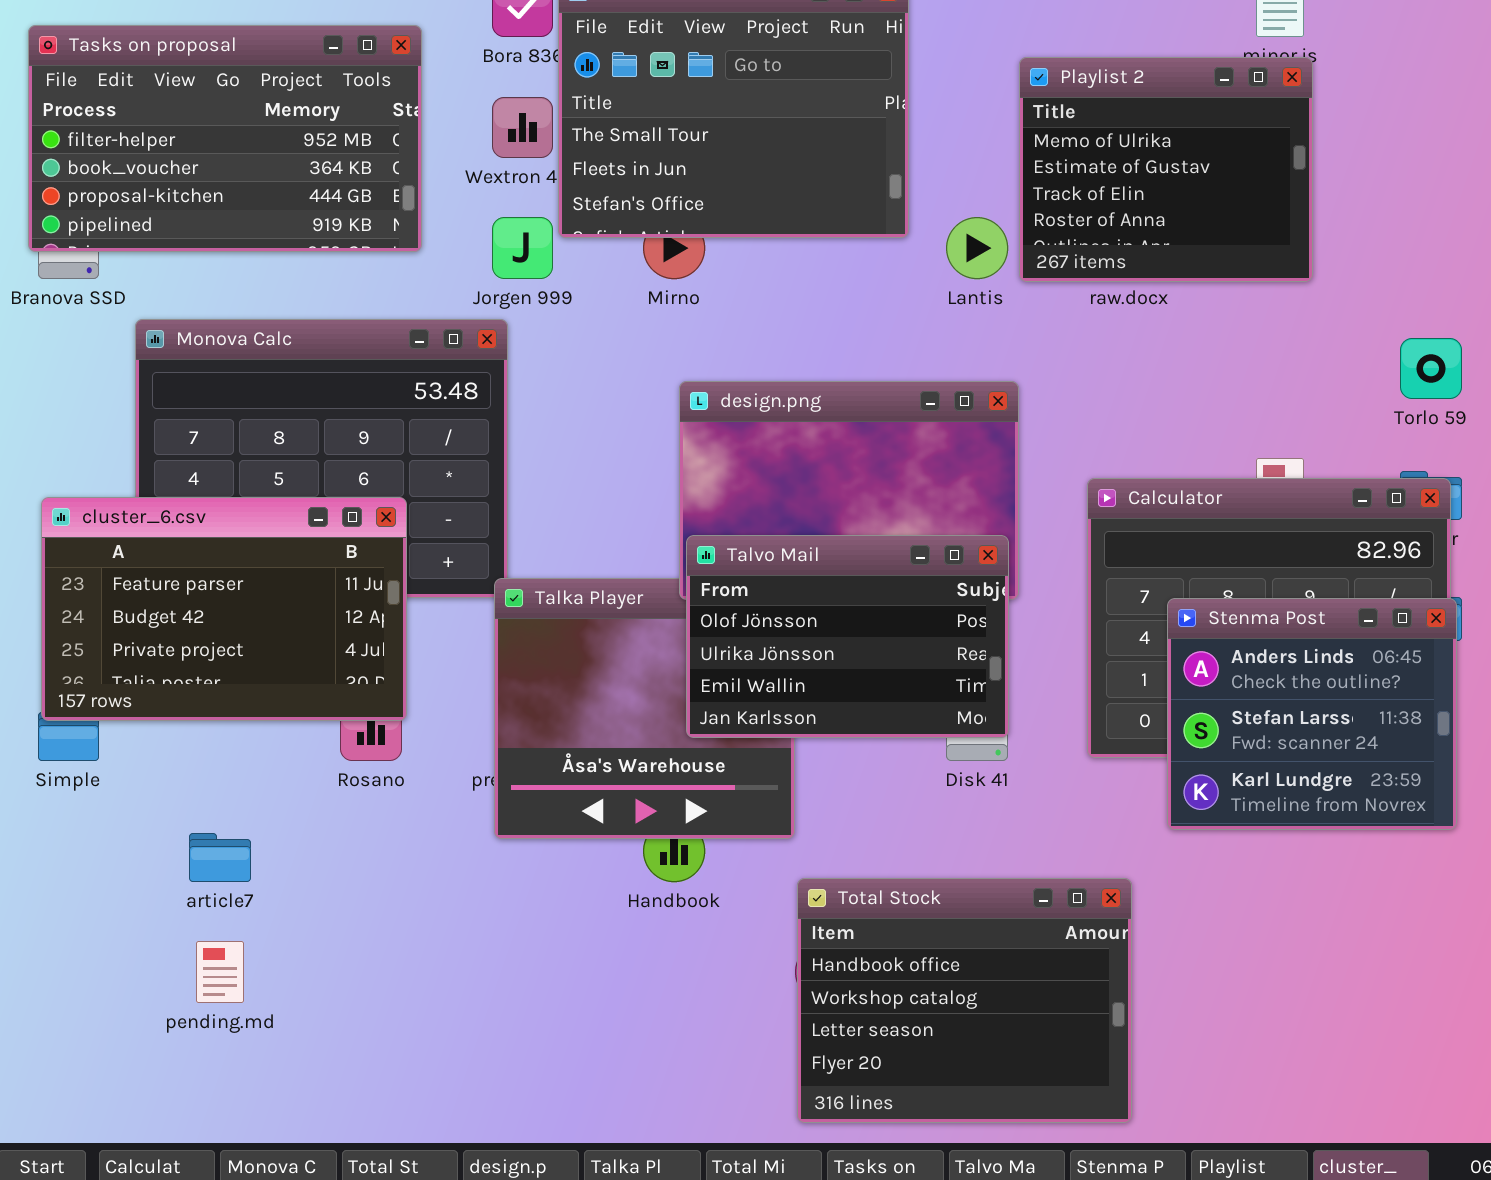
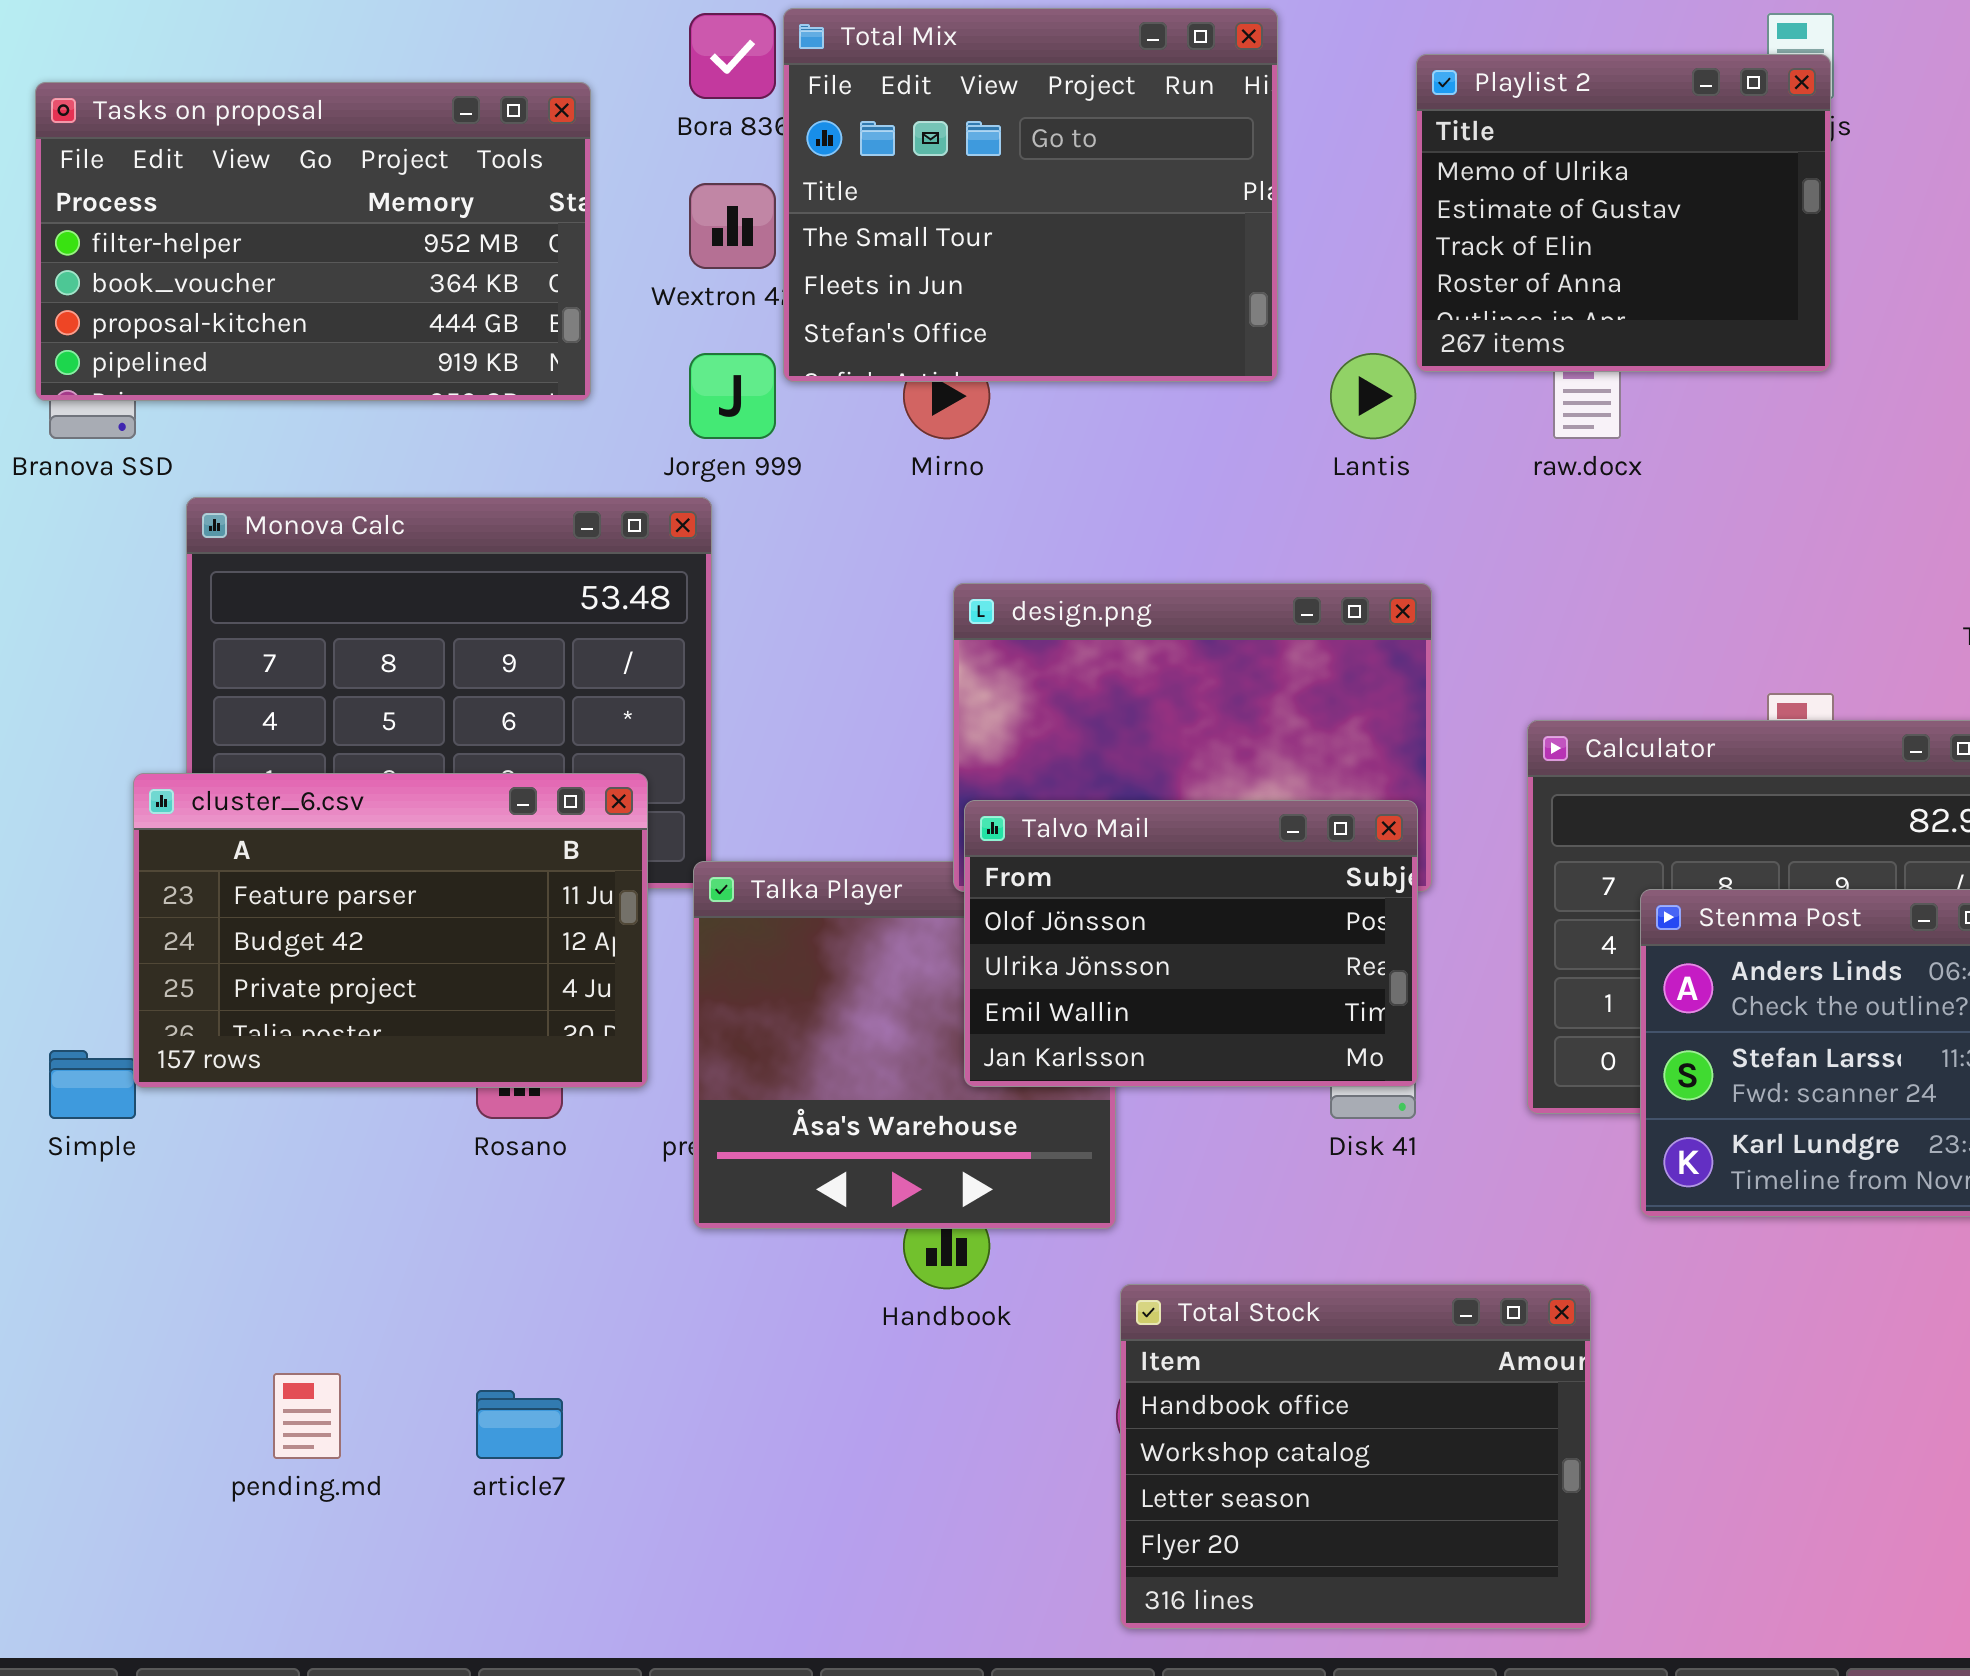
Playlist 2: [1019,57,1313,282] -> [1416,54,1831,372], moved
cluster_6.csv: [41,497,407,721] -> [133,773,648,1088], moved
article7: [189,833,251,882] -> [476,1390,563,1459], moved

